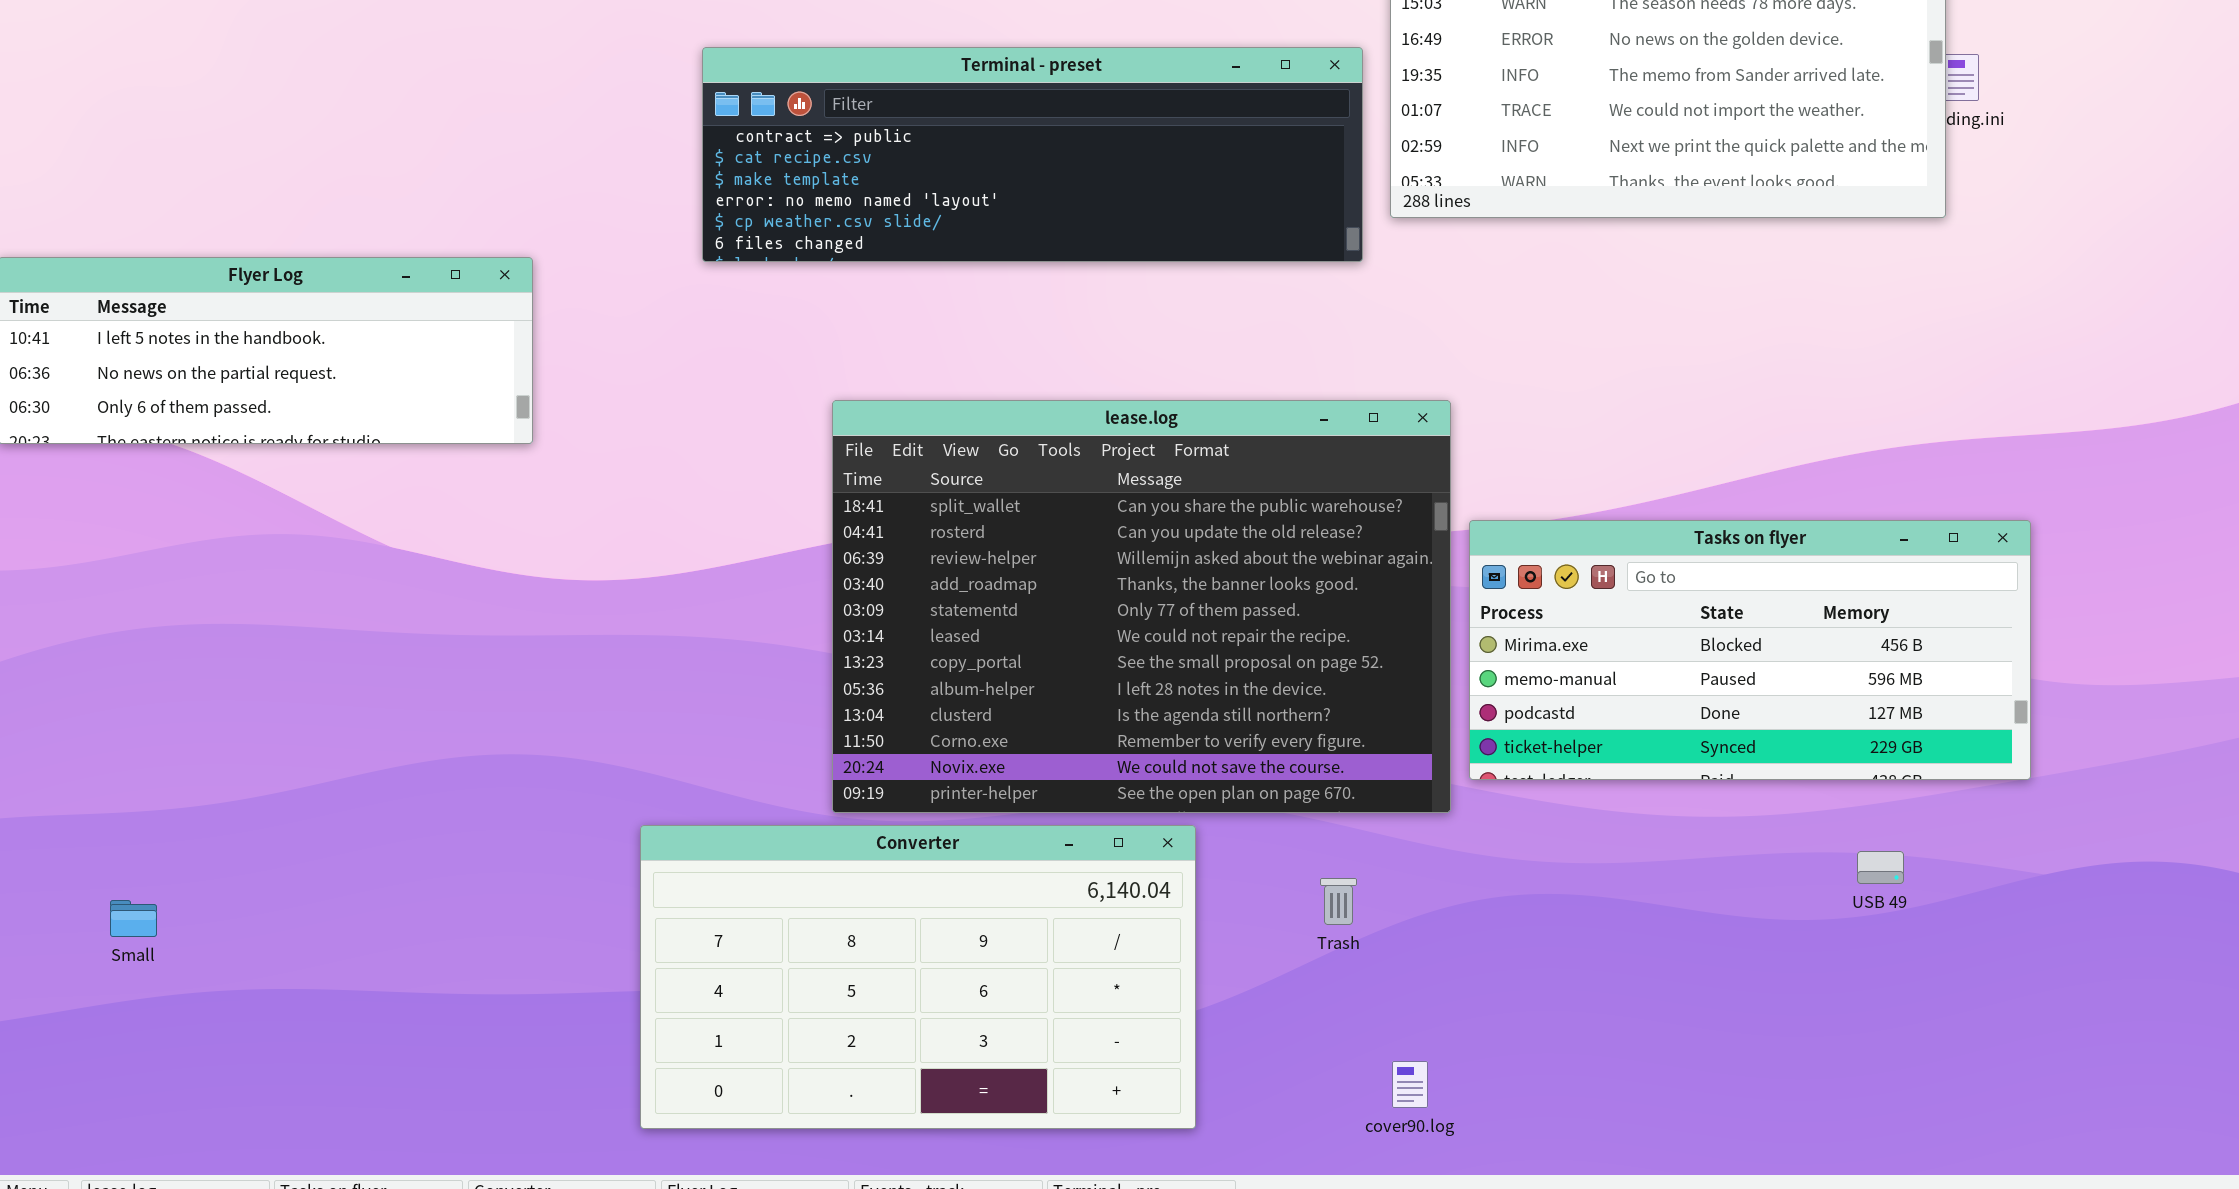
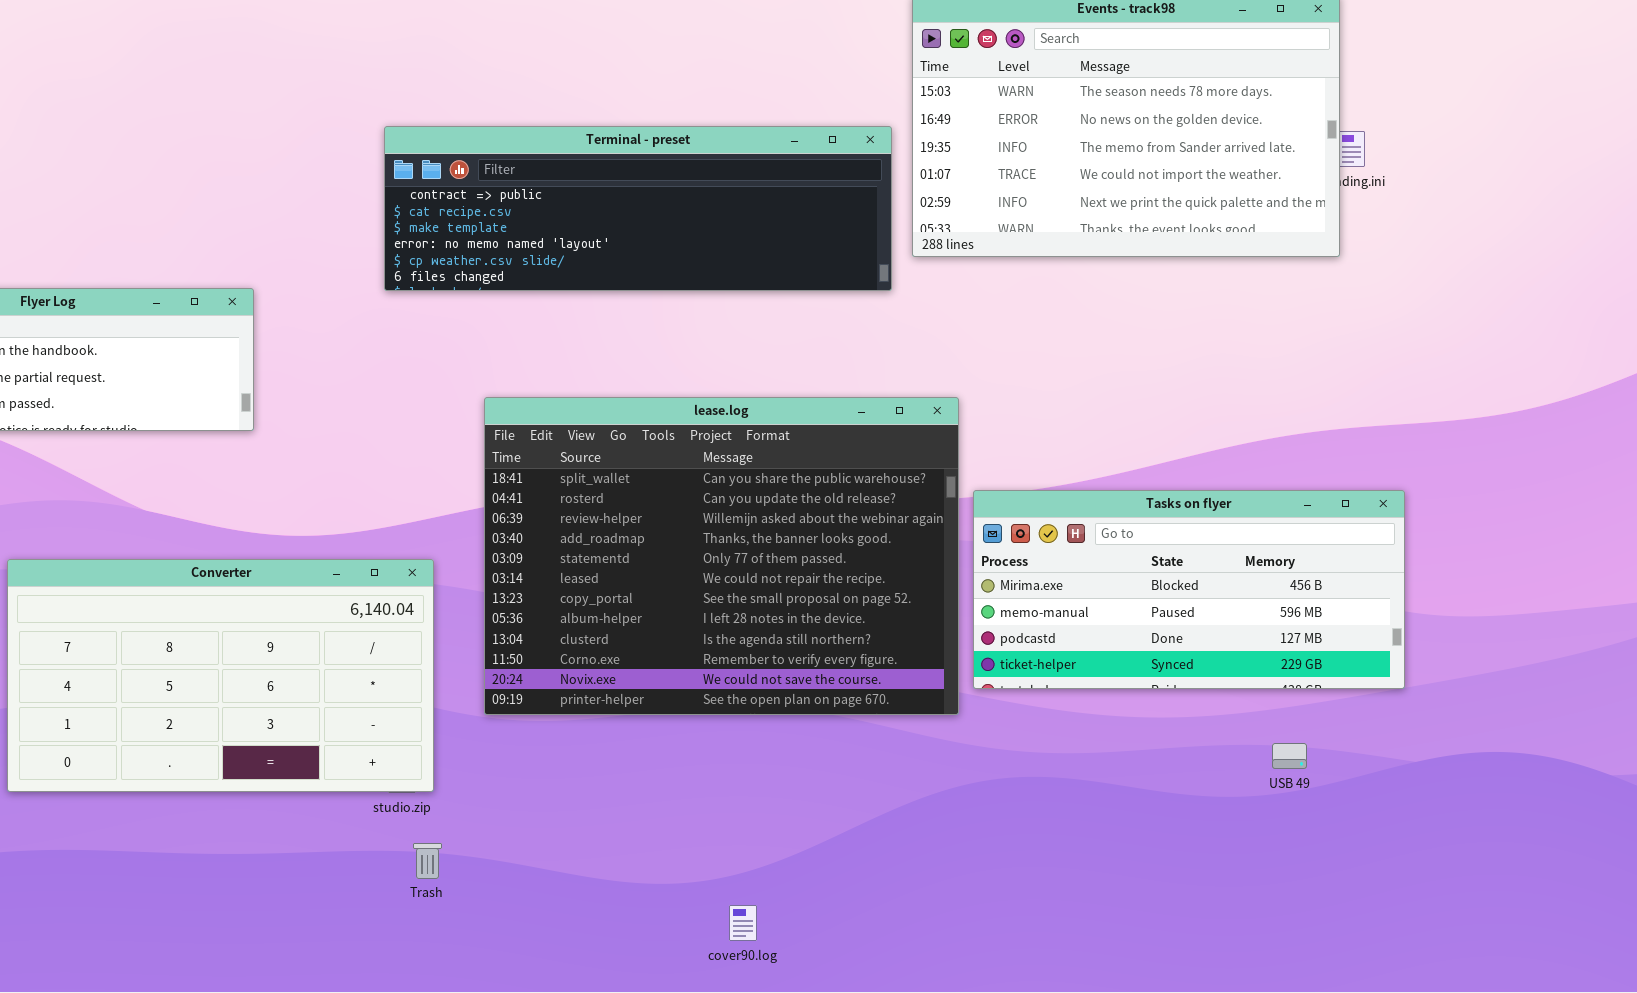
Converter: [640,825,1196,1129] -> [7,559,434,792], moved
Trash: [1320,878,1357,925] -> [413,843,442,879], moved
cover90.log: [1392,1061,1428,1108] -> [729,905,757,941], moved

